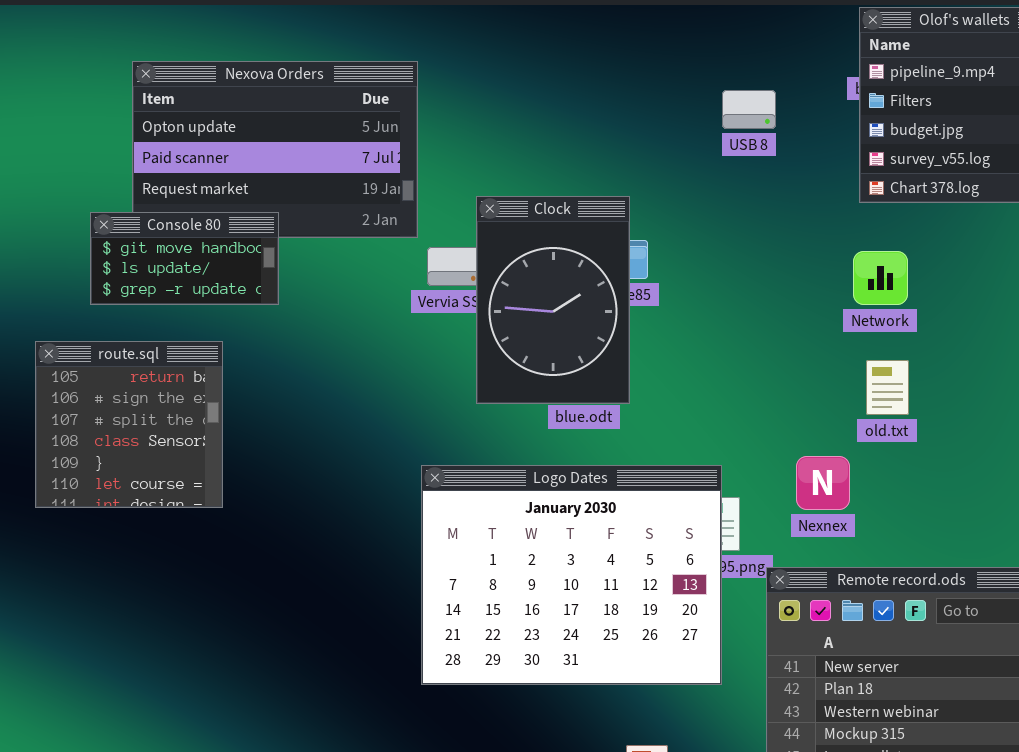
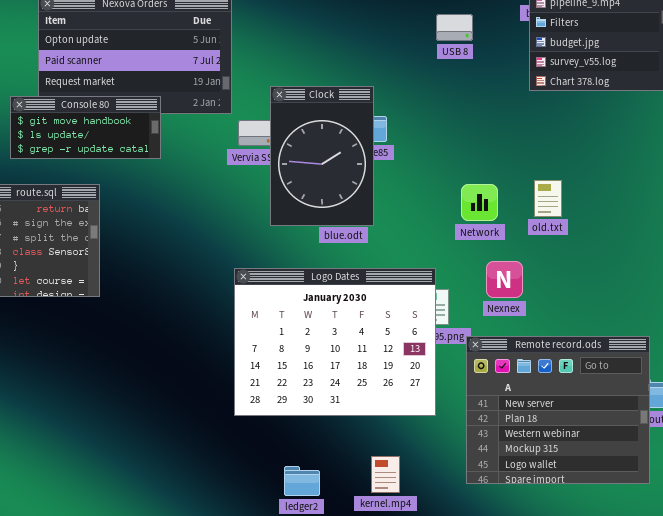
Console 80: [90,212,279,305] -> [10,96,161,159], resized
Network: [853,251,908,305] -> [461,184,498,221], moved
old.txt: [866,360,909,415] -> [534,180,562,217], moved

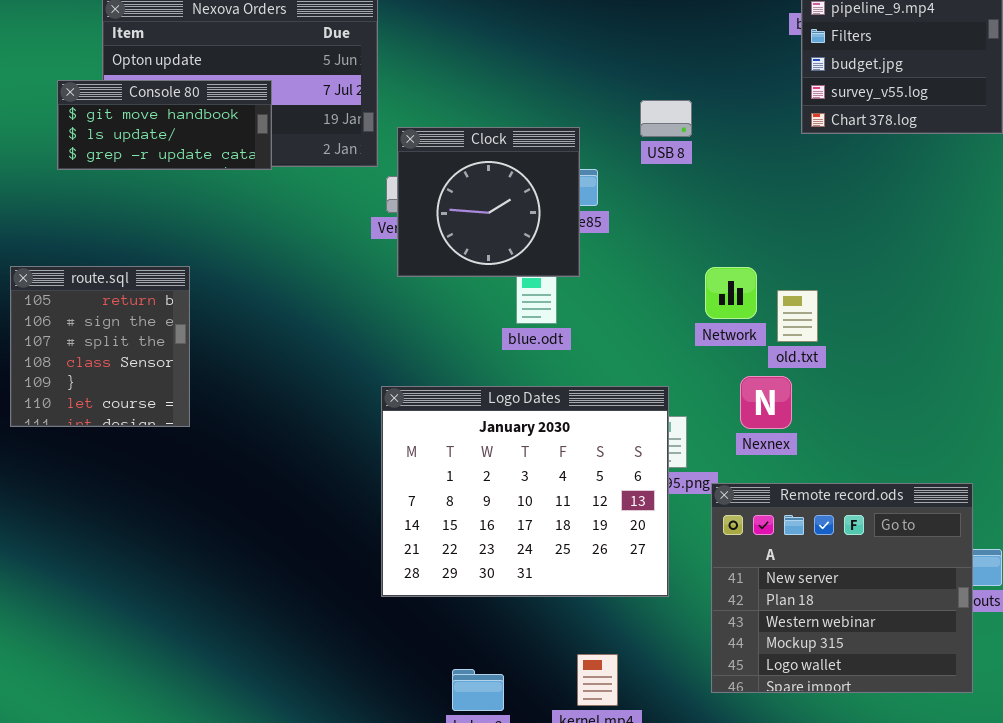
USB 8: [436,14,473,41] -> [640,100,692,137], moved
Clock: [270,86,374,226] -> [397,127,580,277], resized
Console 80: [10,96,161,159] -> [57,80,272,170], moved
old.txt: [534,180,562,217] -> [777,290,818,342], moved

